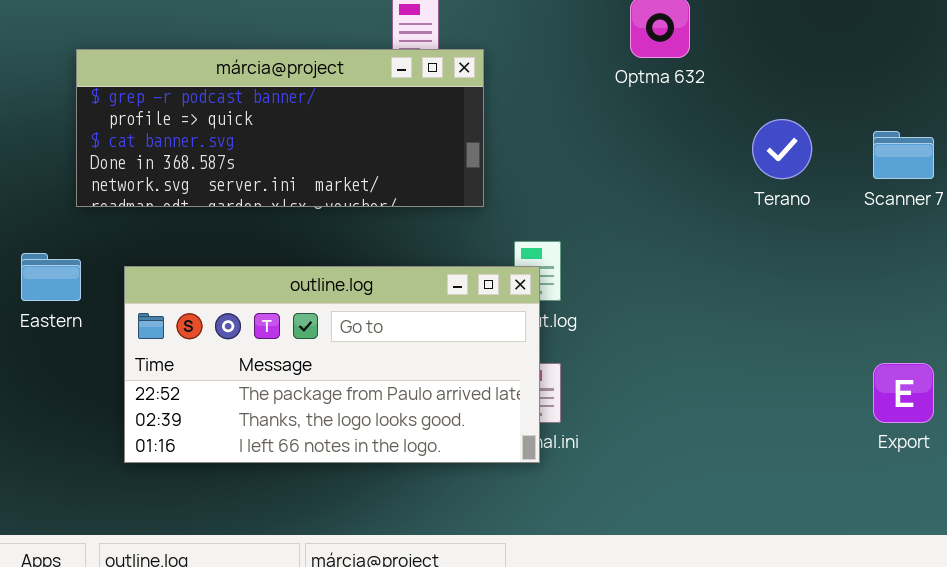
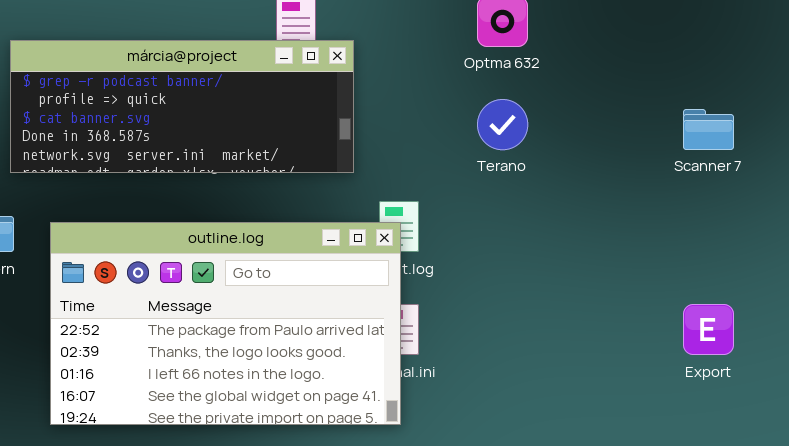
Terano: [752,119,812,179] -> [477,99,528,150], moved
outline.log: [124,266,540,463] -> [50,222,401,425], resized

